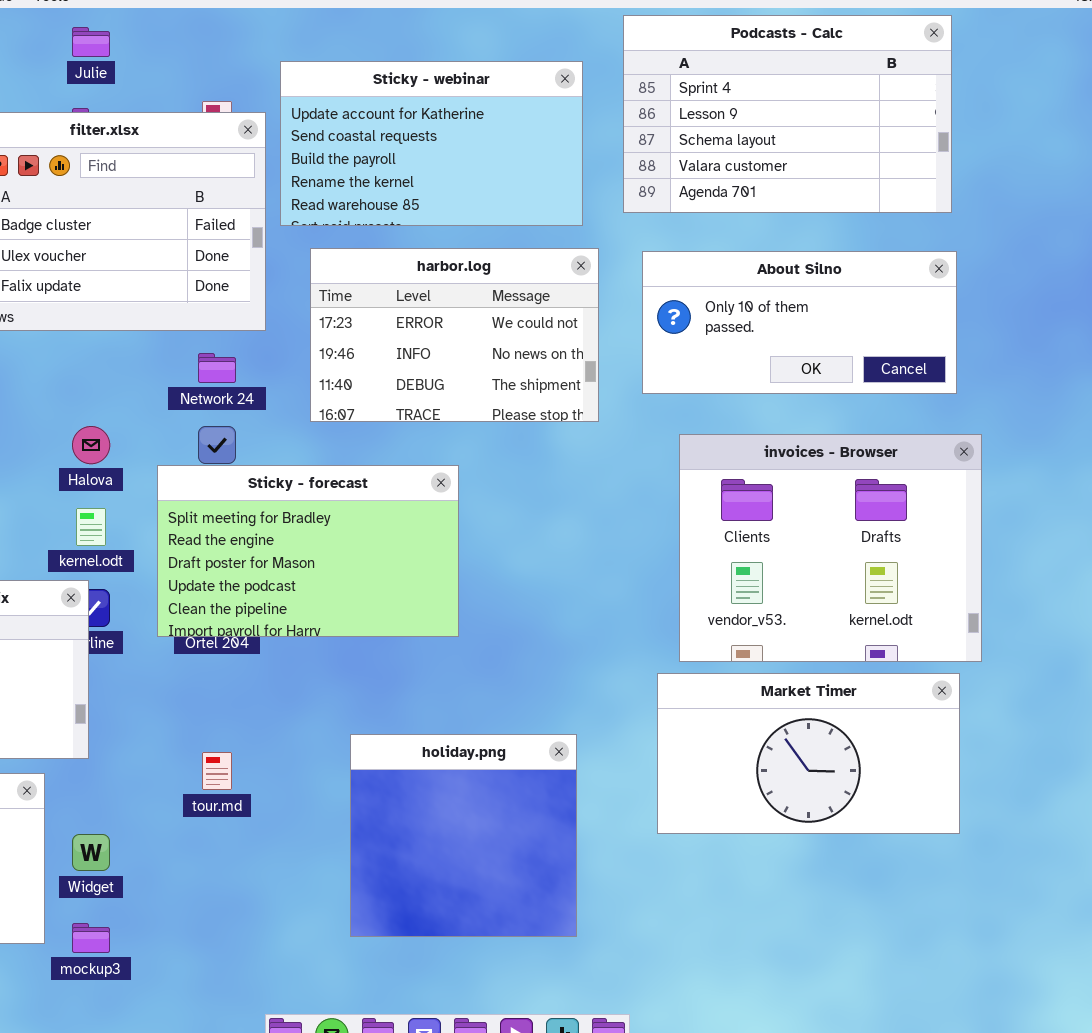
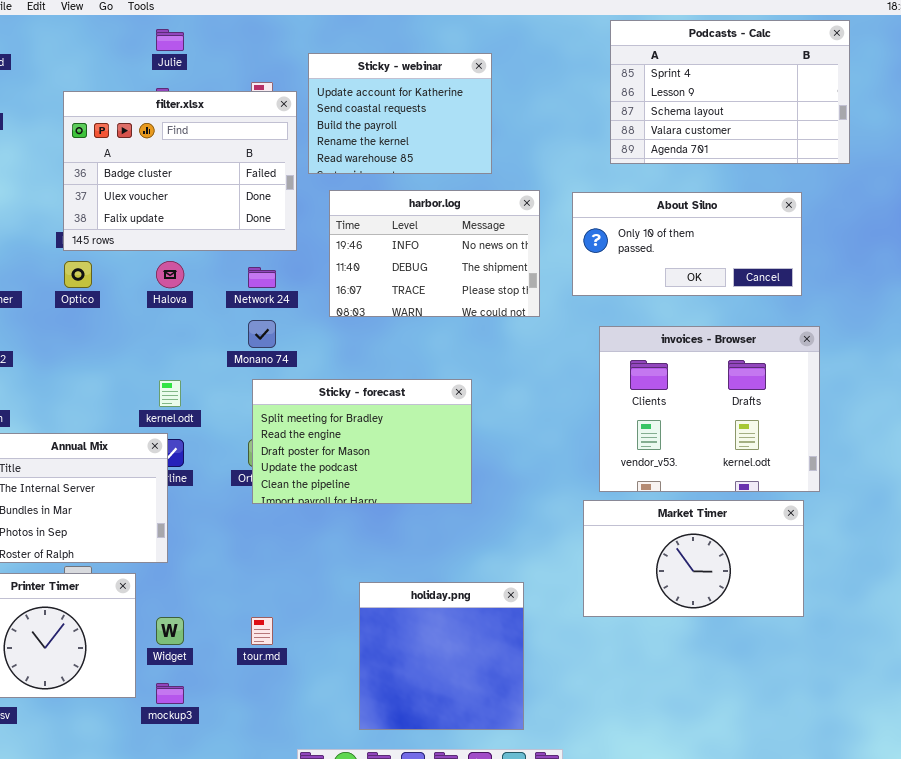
Podcasts - Calc: [623,15,952,213] -> [610,20,850,164], moved
Sticky - webinar: [280,61,583,226] -> [308,53,492,174], resized
harbor.log: [310,248,599,422] -> [329,190,540,317], scrolled down 1 row
Halova: [72,426,110,464] -> [156,261,184,288], moved
Sticky - forecast: [157,465,459,637] -> [252,379,472,504], moved
holiday.png: [350,734,577,937] -> [359,582,524,730], moved
tour.md: [202,752,232,790] -> [251,617,273,645], moved

